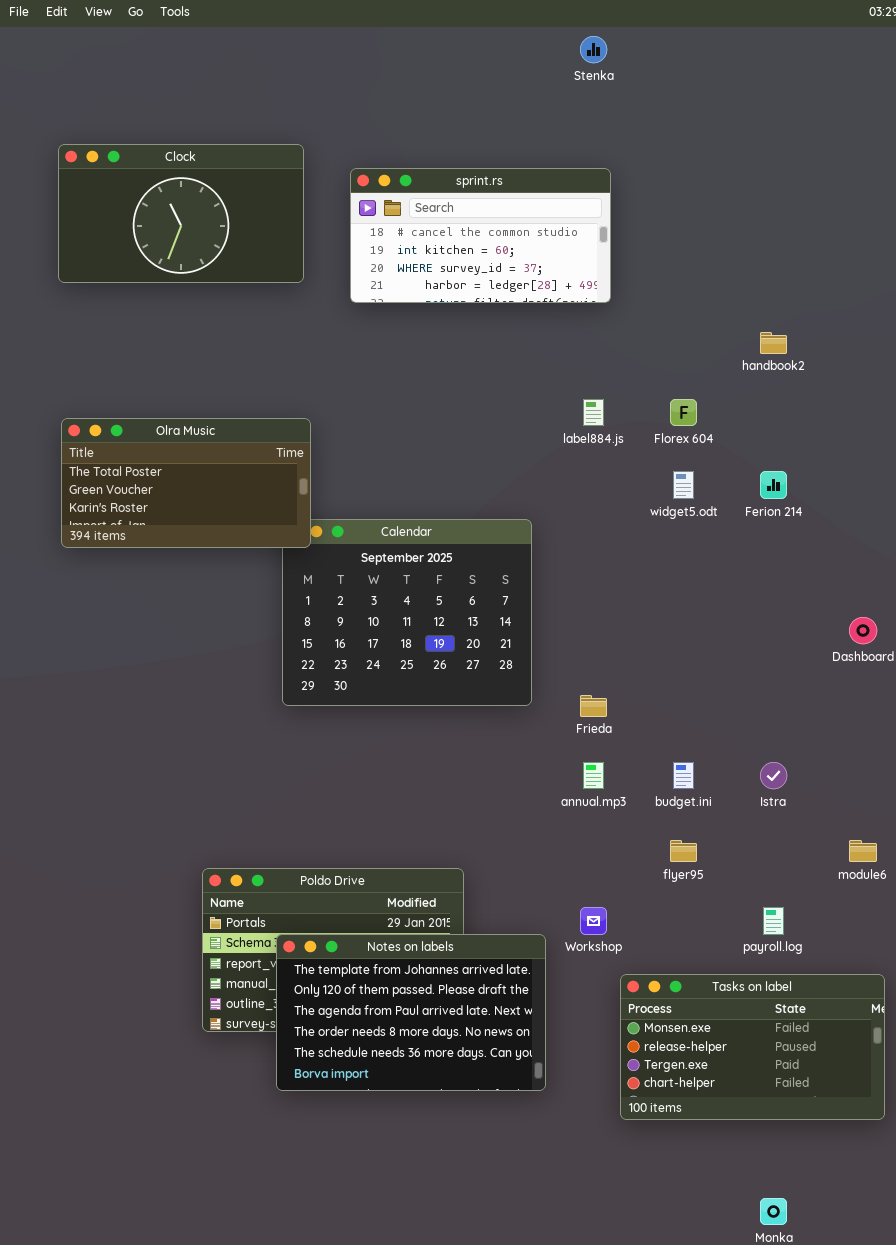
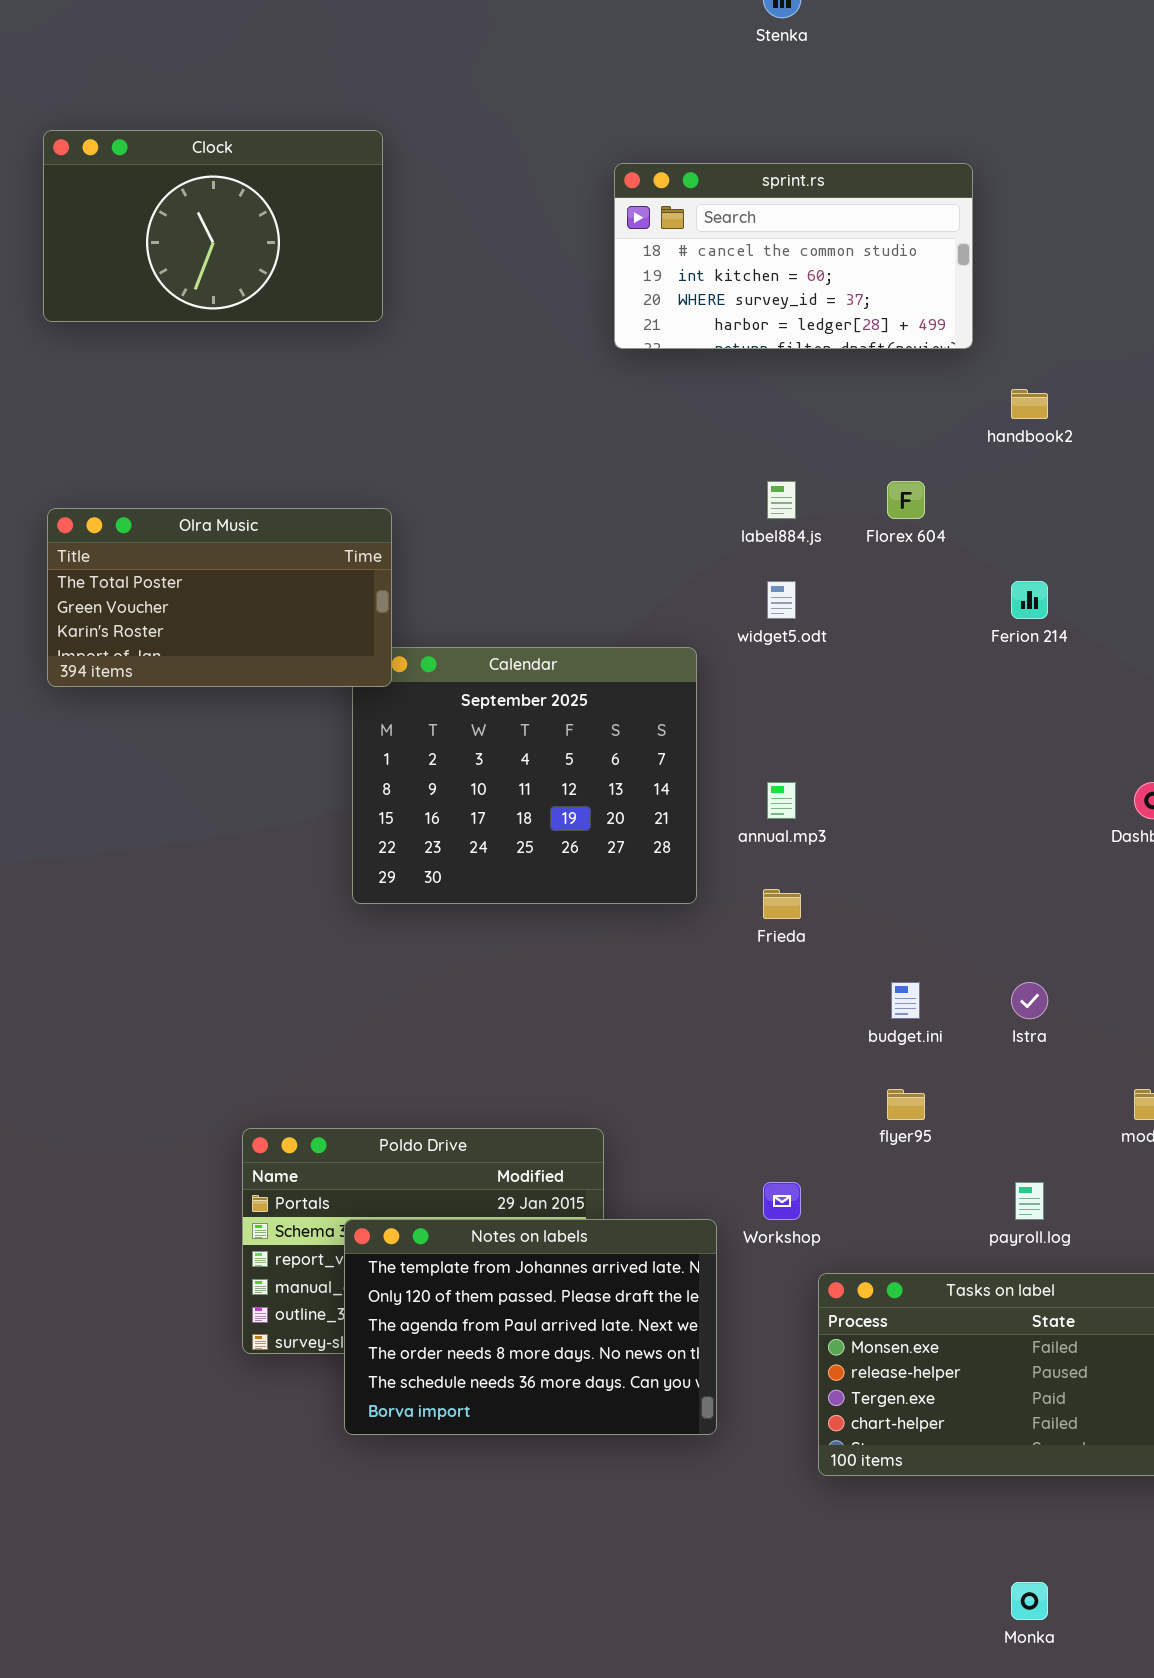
sprint.rs: [350,168,611,303] -> [614,163,973,349], moved
widget5.odt: [673,471,694,499] -> [767,581,796,619], moved
annual.mp3: [583,762,604,789] -> [767,782,796,819], moved

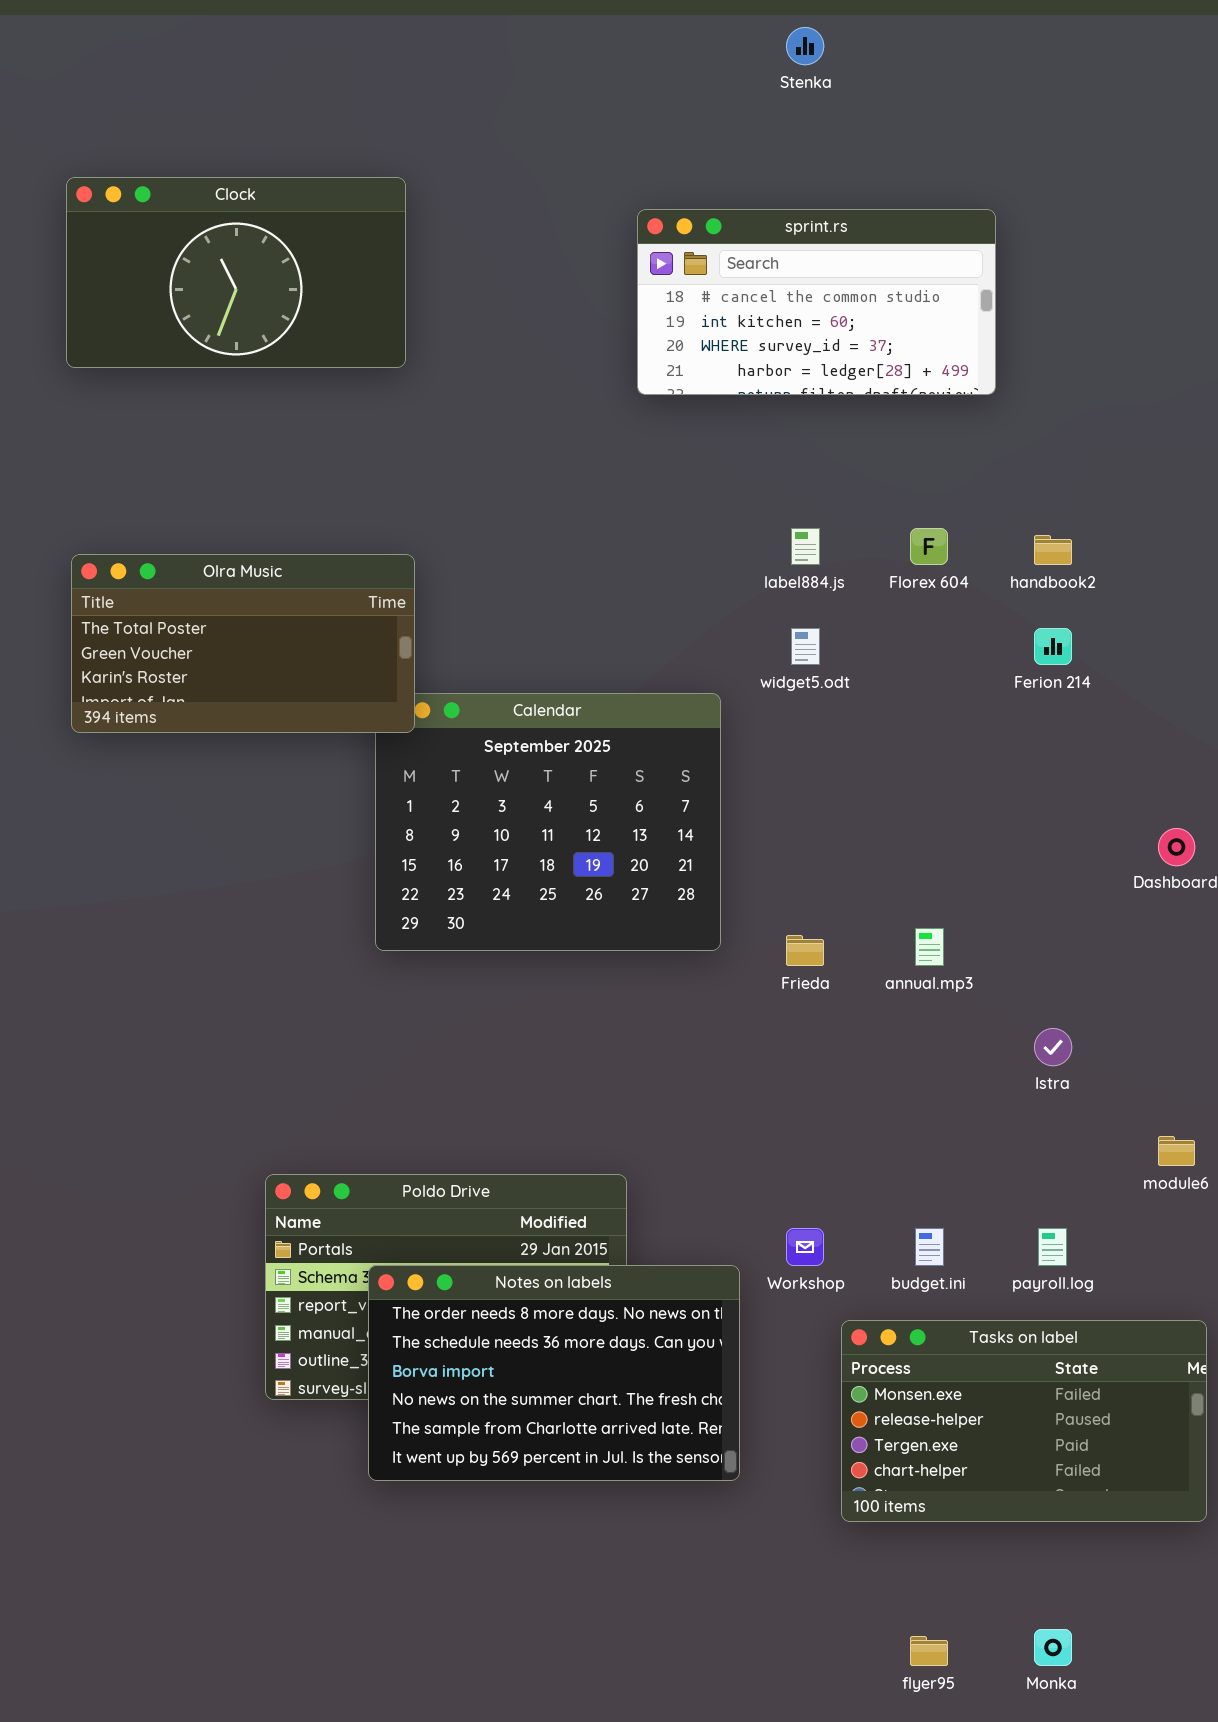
handbook2: [1011,389,1048,419] -> [1034,535,1072,565], moved
annual.mp3: [767,782,796,819] -> [915,928,944,966], moved
budget.ini: [891,982,920,1019] -> [915,1228,944,1266], moved
flyer95: [887,1089,925,1120] -> [910,1636,948,1666], moved
Notes on labels: [344,1219,717,1435] -> [368,1265,740,1481], scrolled down 3 rows

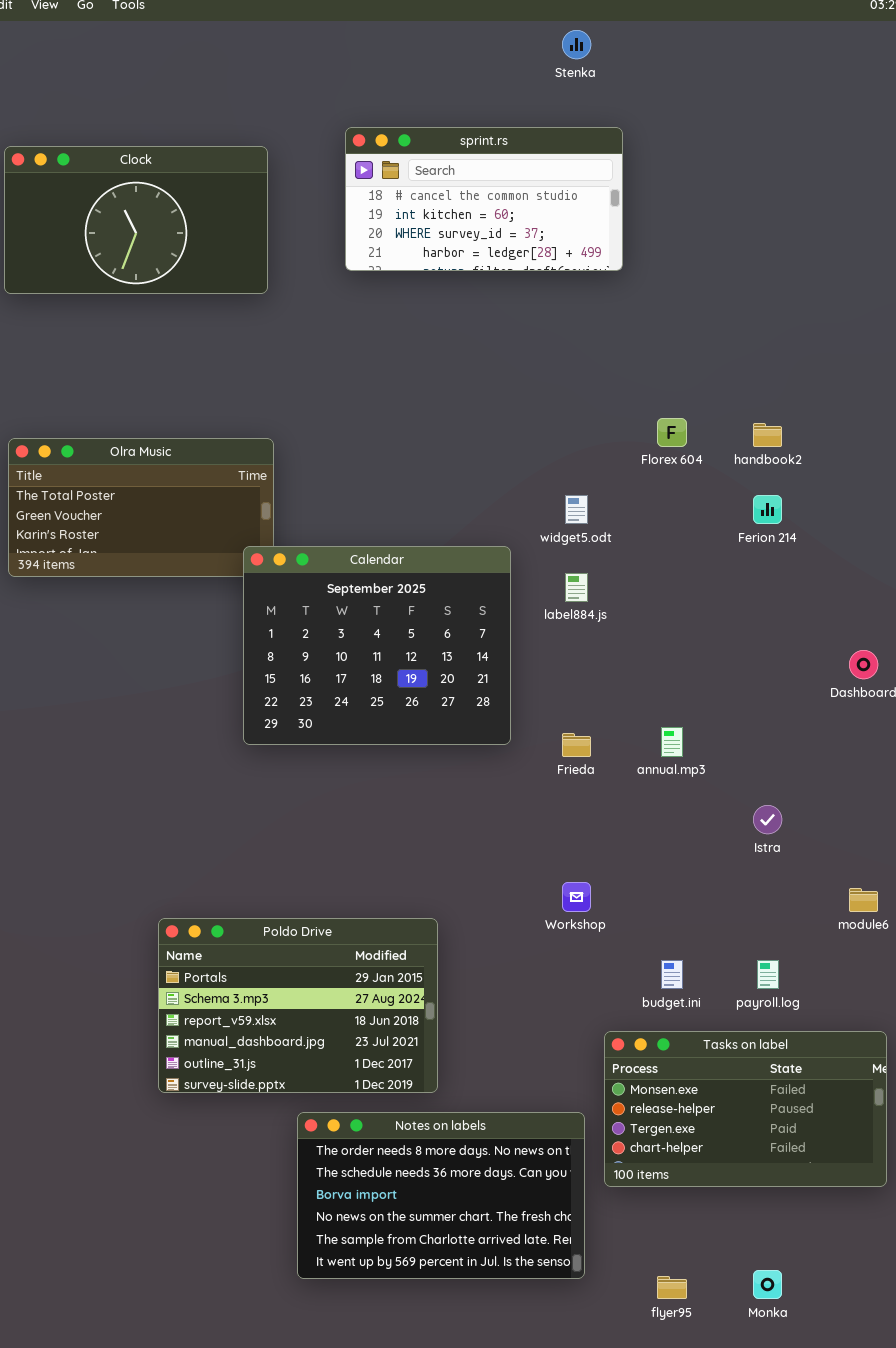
sprint.rs: [637,209,996,395] -> [345,127,623,271], moved
label884.js: [791,528,820,565] -> [565,573,588,602], moved
Calendar: [375,693,721,951] -> [243,546,511,745], raised
Workshop: [786,1228,824,1266] -> [562,882,591,912], moved
Notes on labels: [368,1265,740,1481] -> [297,1112,585,1279], moved

